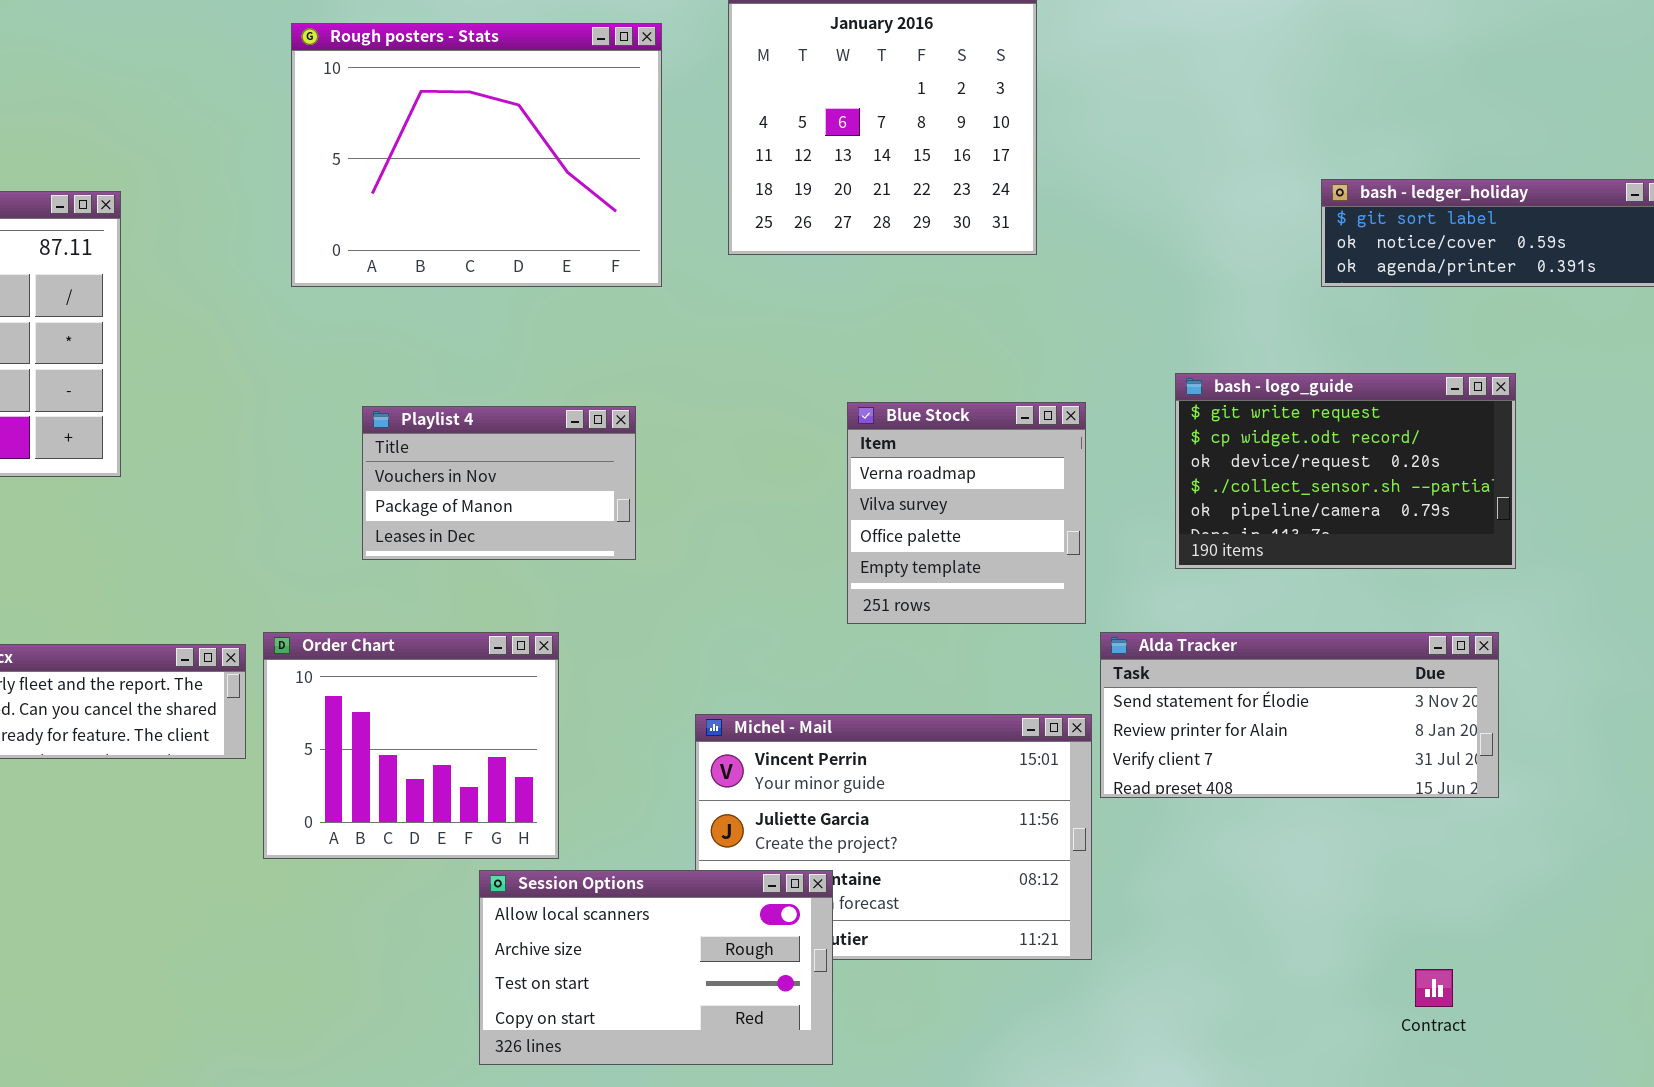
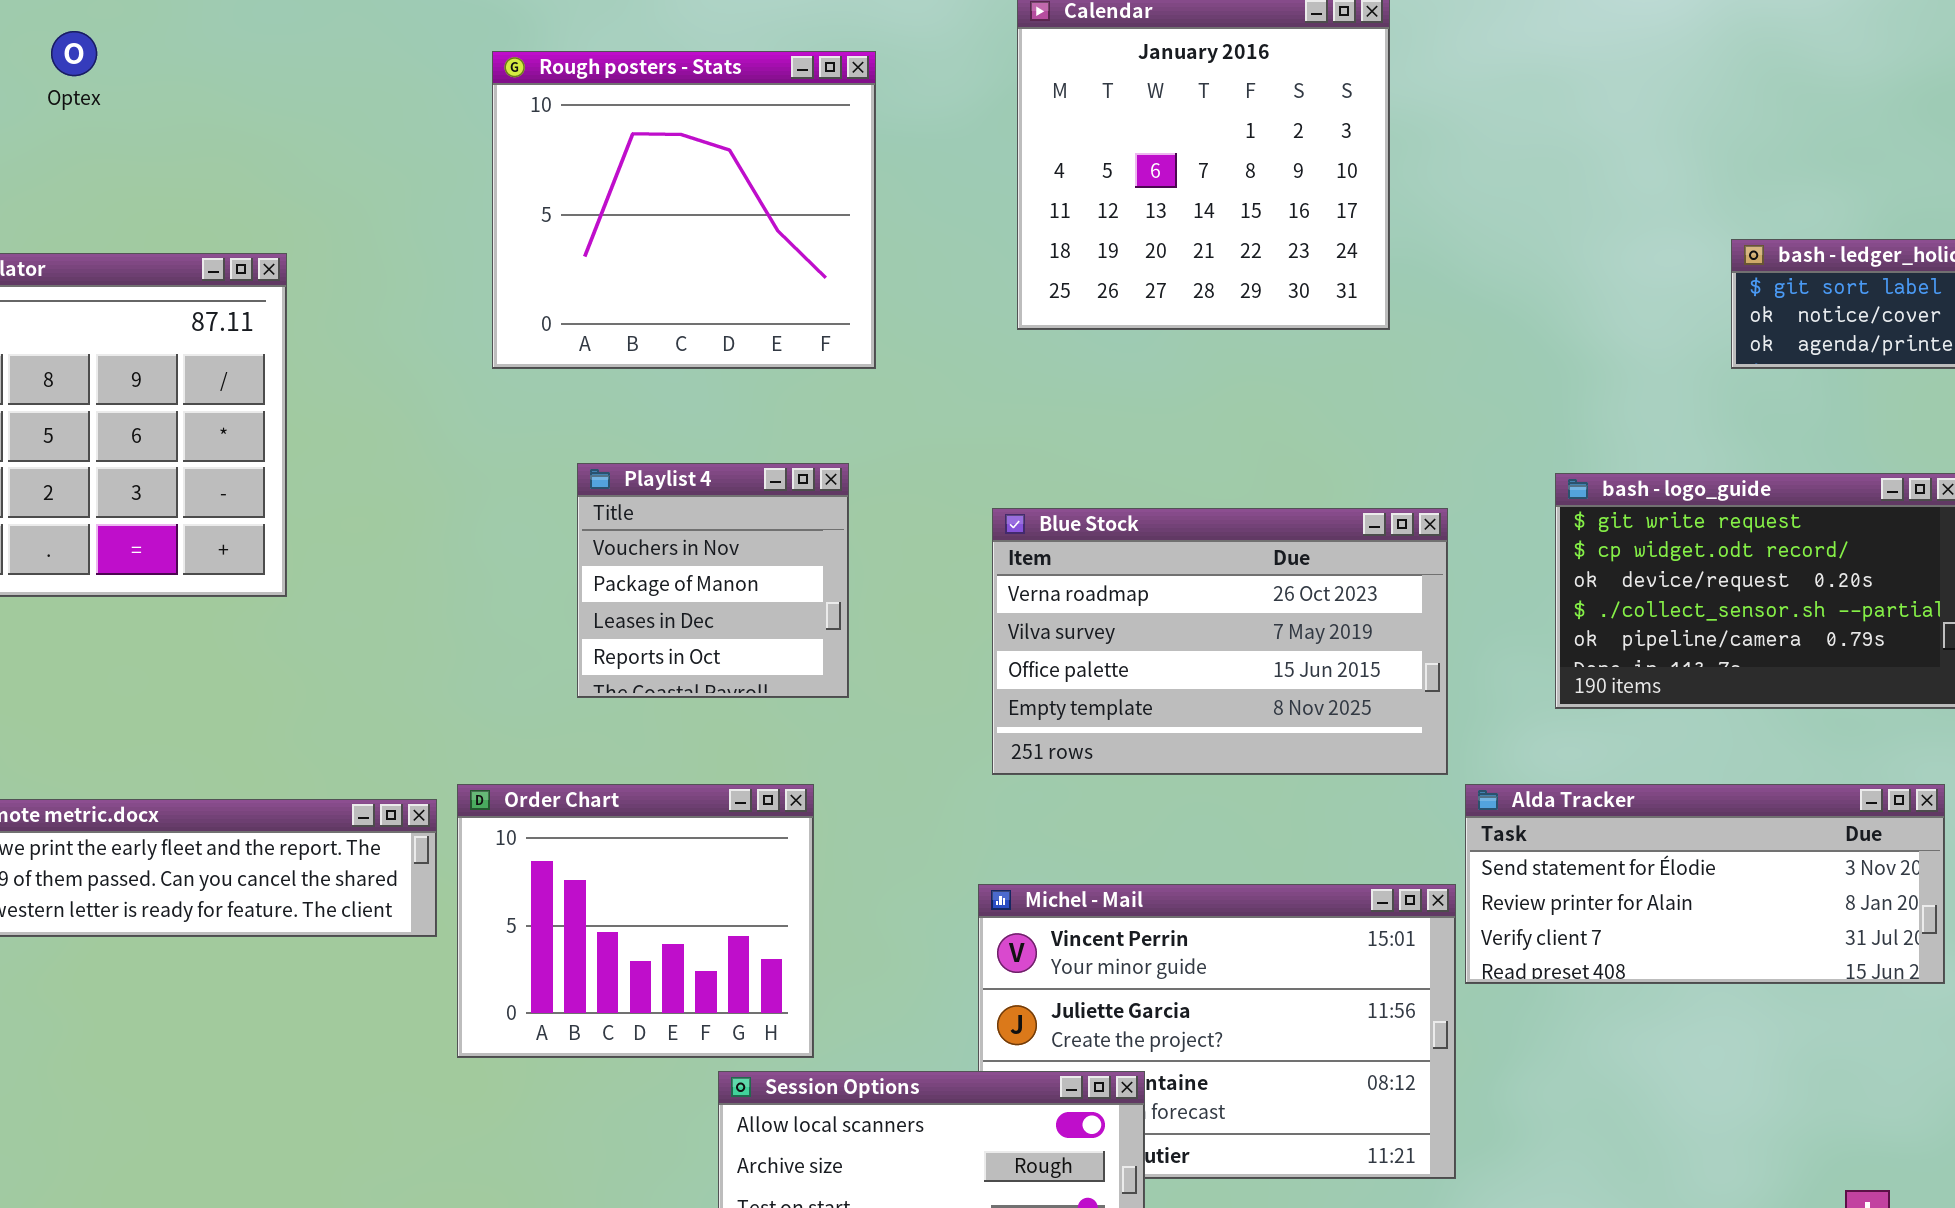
Rough posters - Stats: [291,23,662,287] -> [492,51,876,369], resized
Blue Stock: [847,402,1086,624] -> [992,508,1448,775], resized
Playlist 4: [362,406,636,560] -> [577,463,849,698], resized

